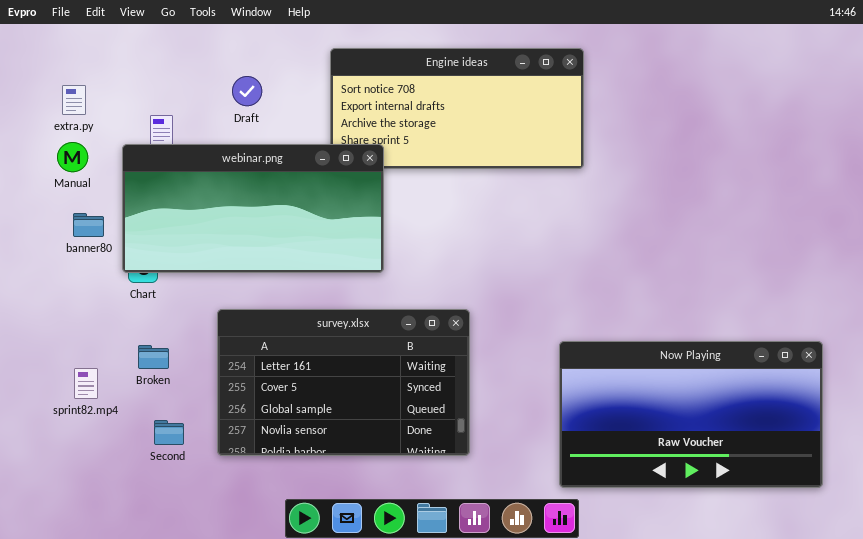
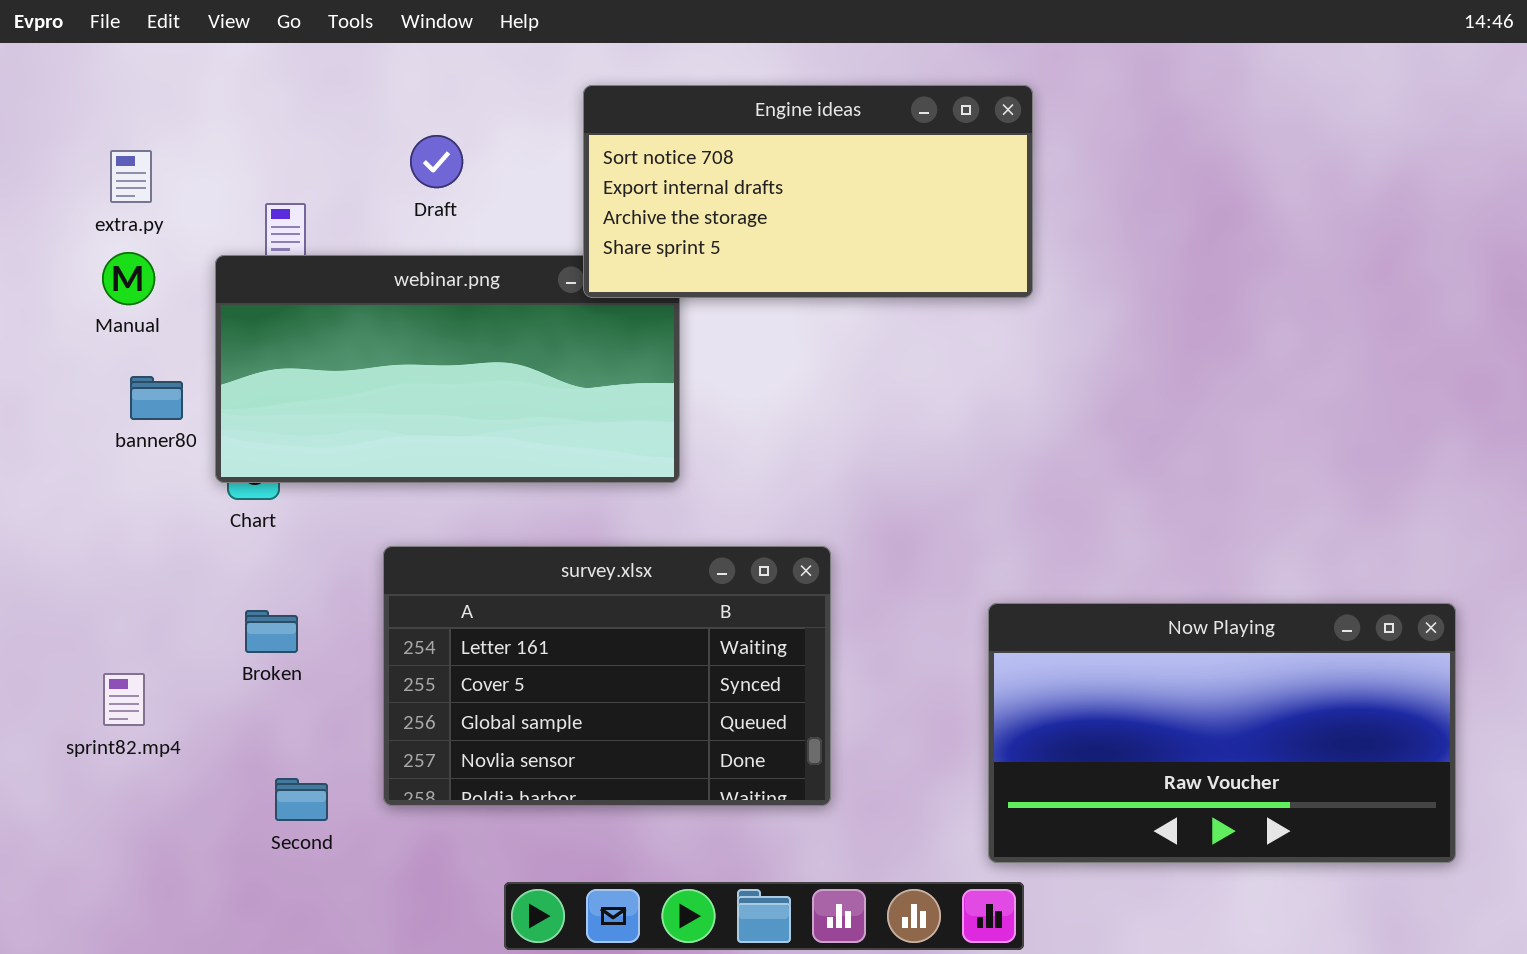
Engine ideas: [330,48,584,169] -> [583,85,1033,298], raised
sprint82.mp4: [74,368,98,399] -> [103,673,145,726], moved
Second: [154,420,184,445] -> [275,778,328,821], moved

